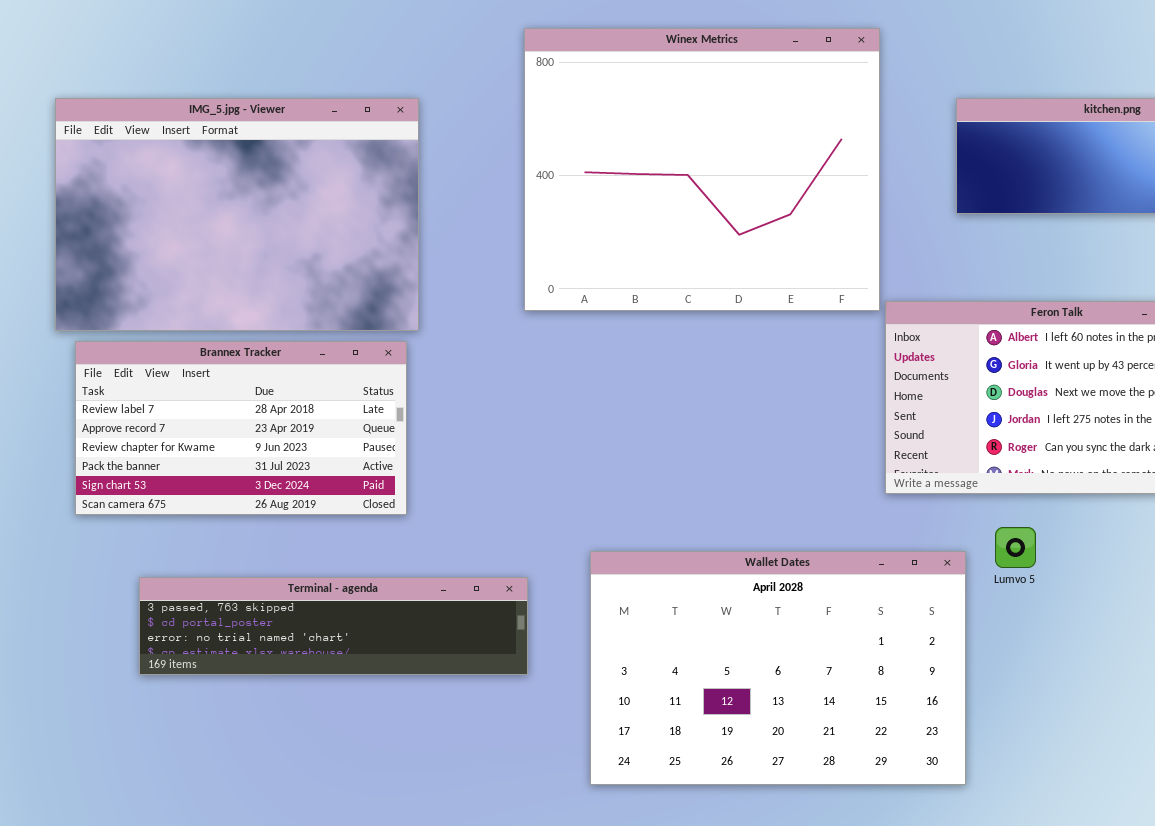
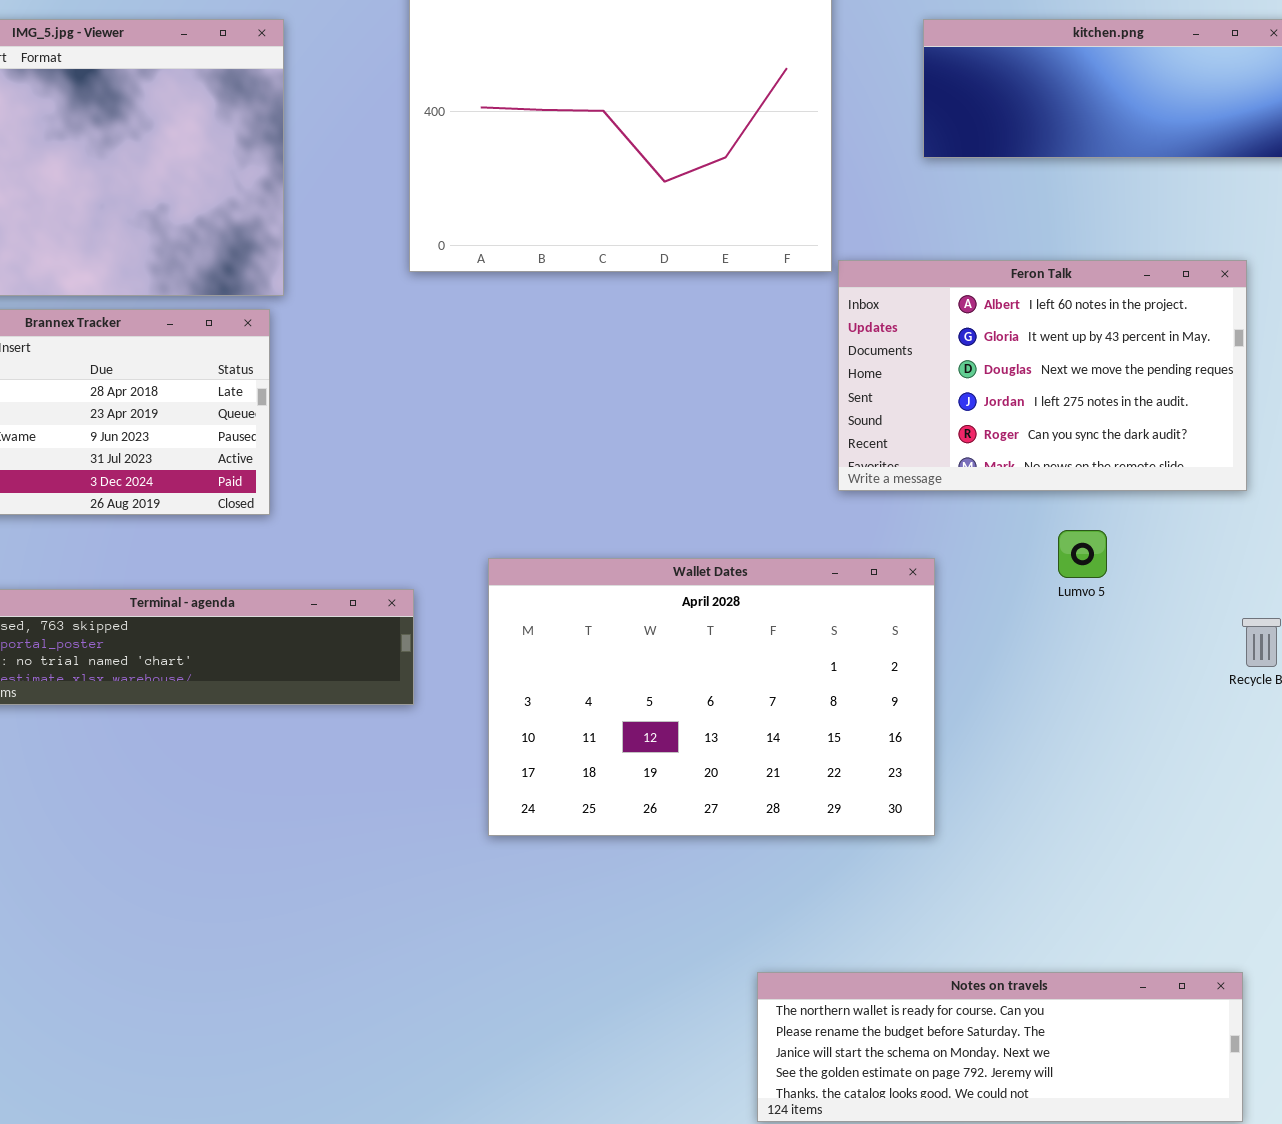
Lumvo 5: [995,527,1036,568] -> [1058,530,1107,578], moved

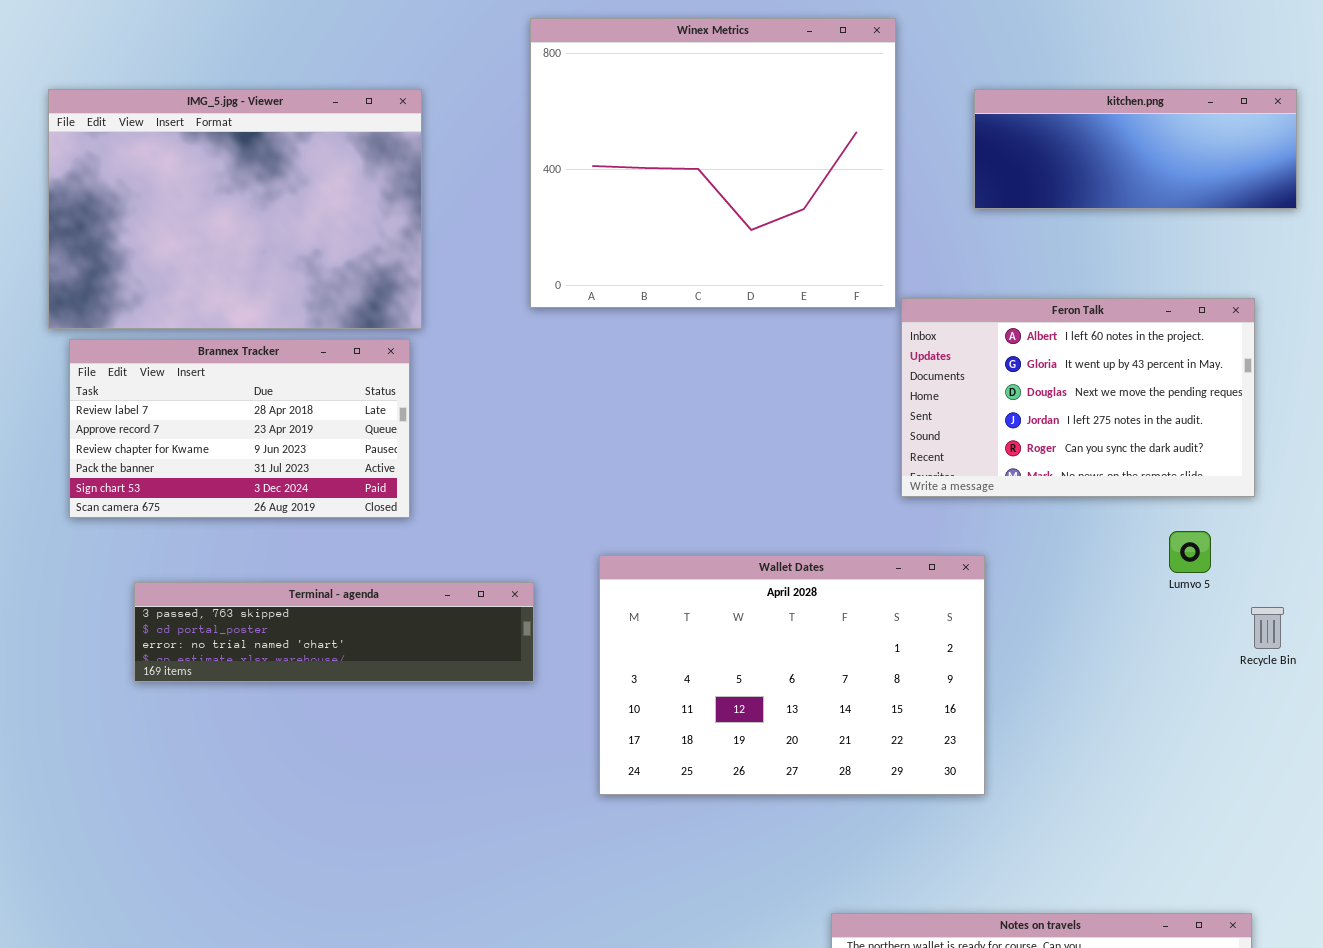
Lumvo 5: [1058,530,1107,578] -> [1169,531,1211,573], moved

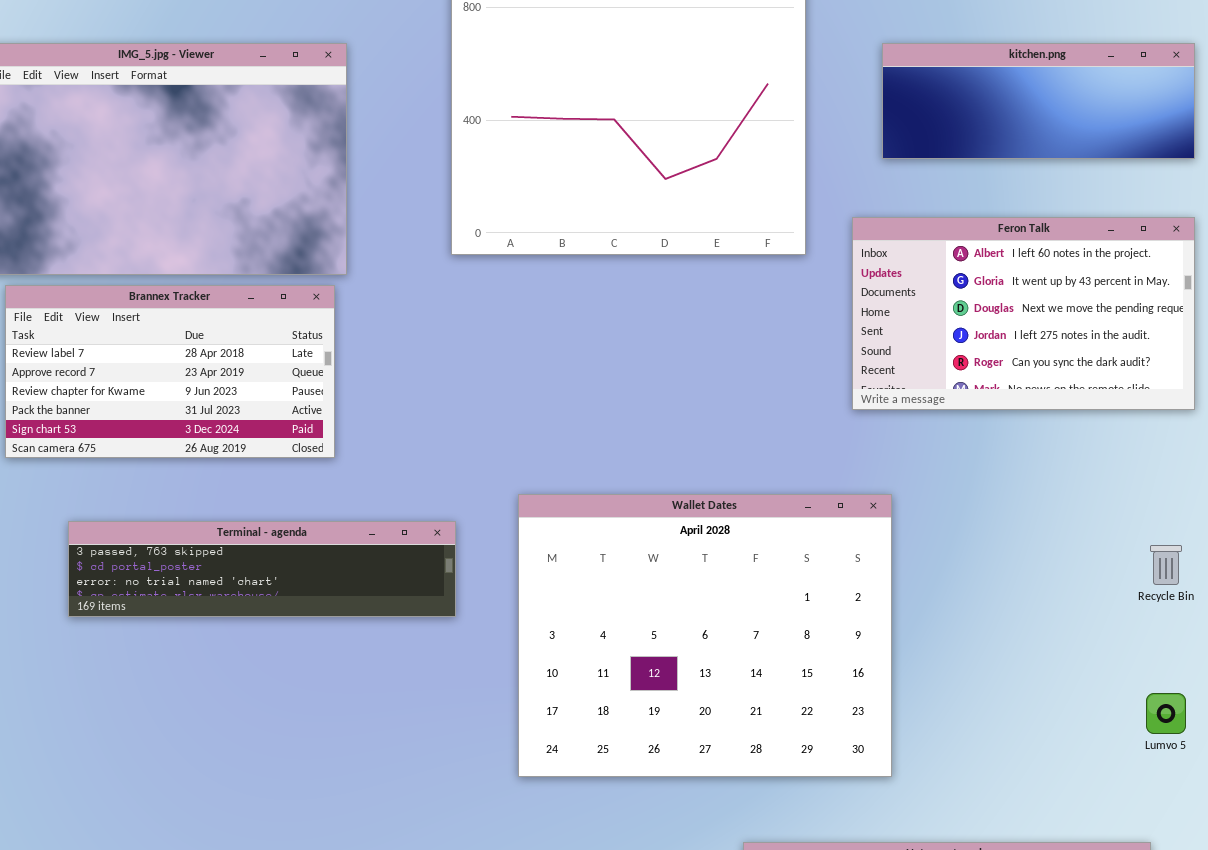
Feron Talk: [901,298,1255,497] -> [852,217,1195,410], moved
Lumvo 5: [1169,531,1211,573] -> [1146,693,1186,734], moved
Wallet Dates: [599,555,985,795] -> [518,494,892,777], resized

